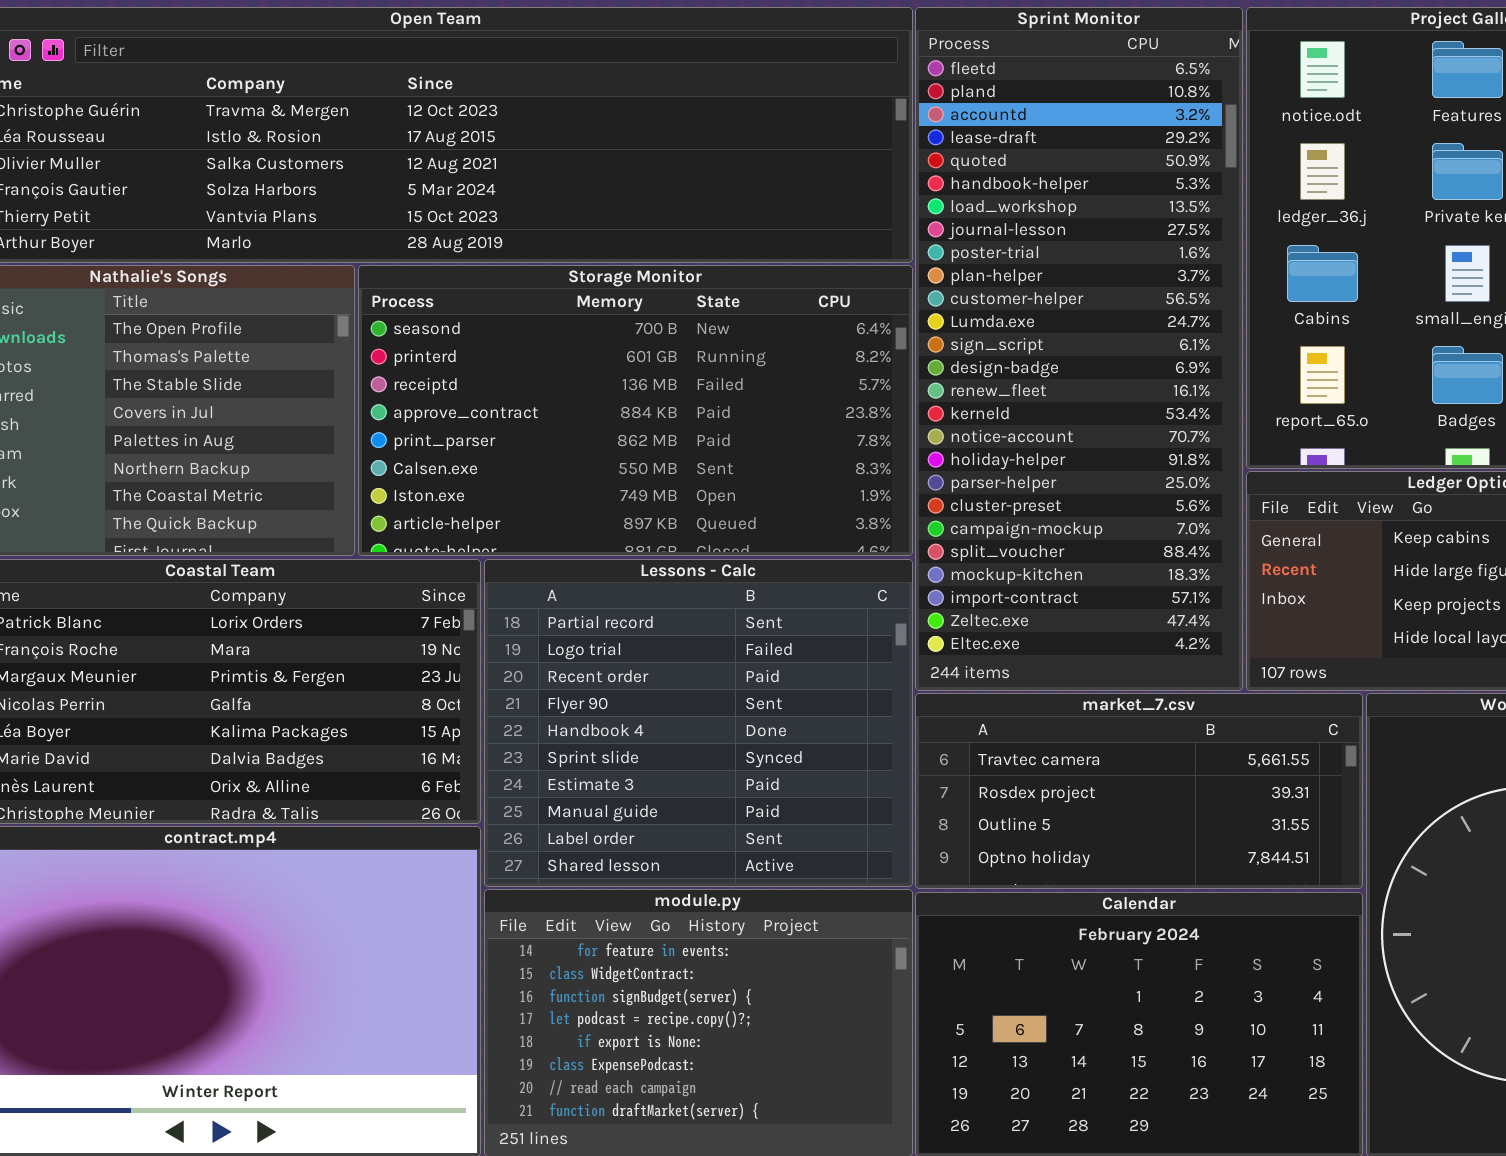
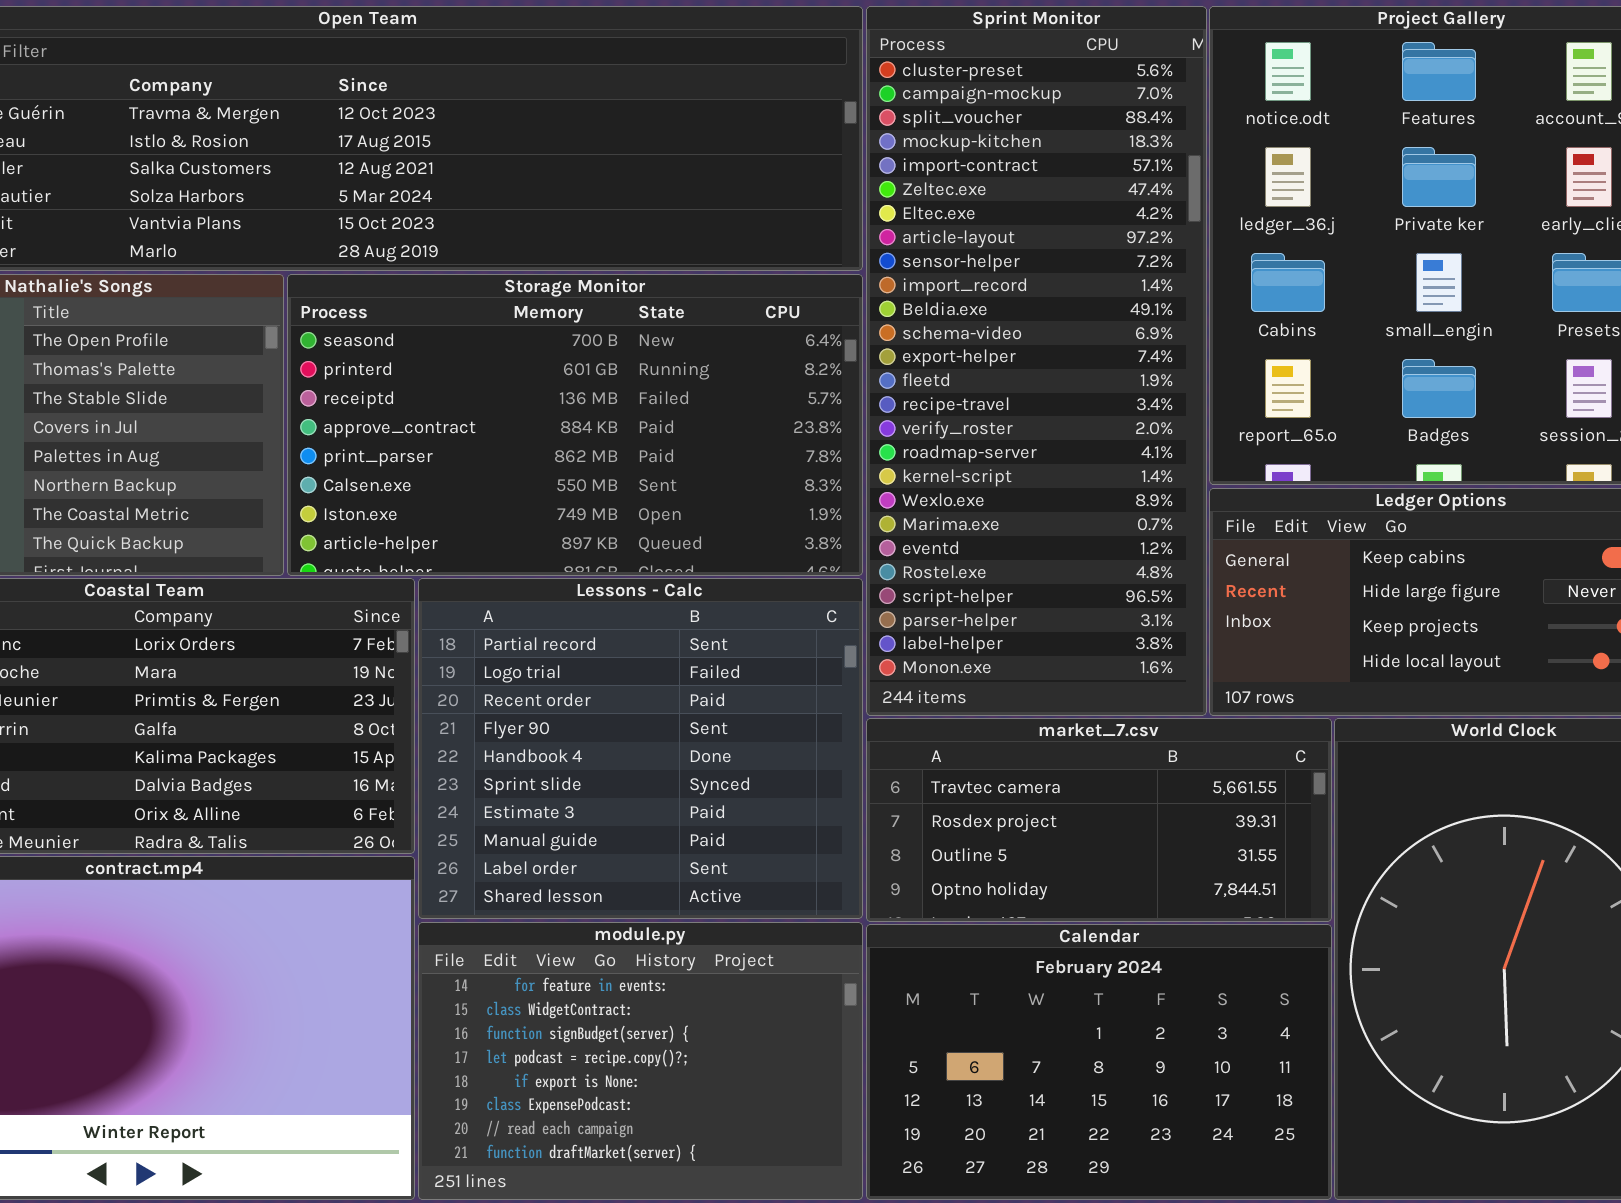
Sprint Monitor: [915,7,1243,691] -> [866,6,1207,716], scrolled down 19 rows

